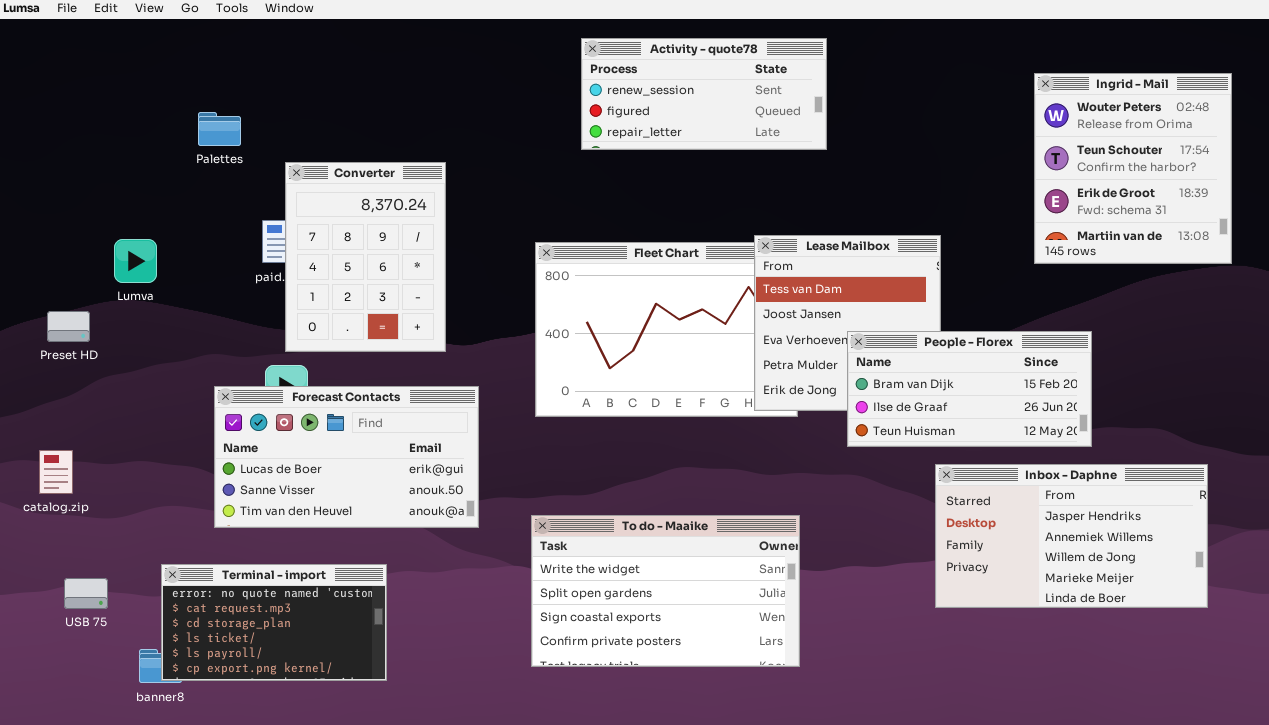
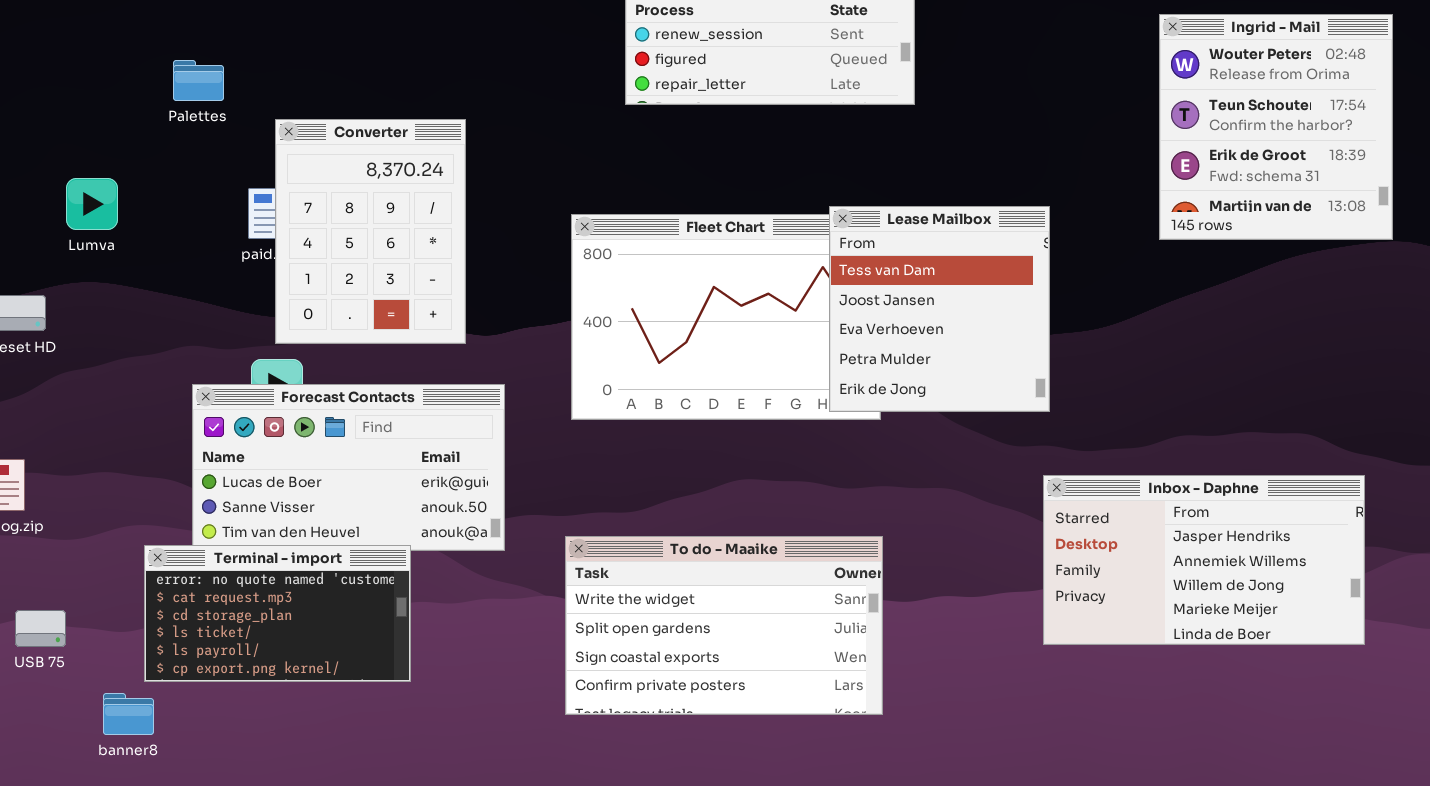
Lumva: [114,239,157,283] -> [66,178,118,230], moved
People - Florex: [847,331,1092,447] -> none, closed
Terminal - import: [161,564,387,681] -> [144,545,411,682], moved

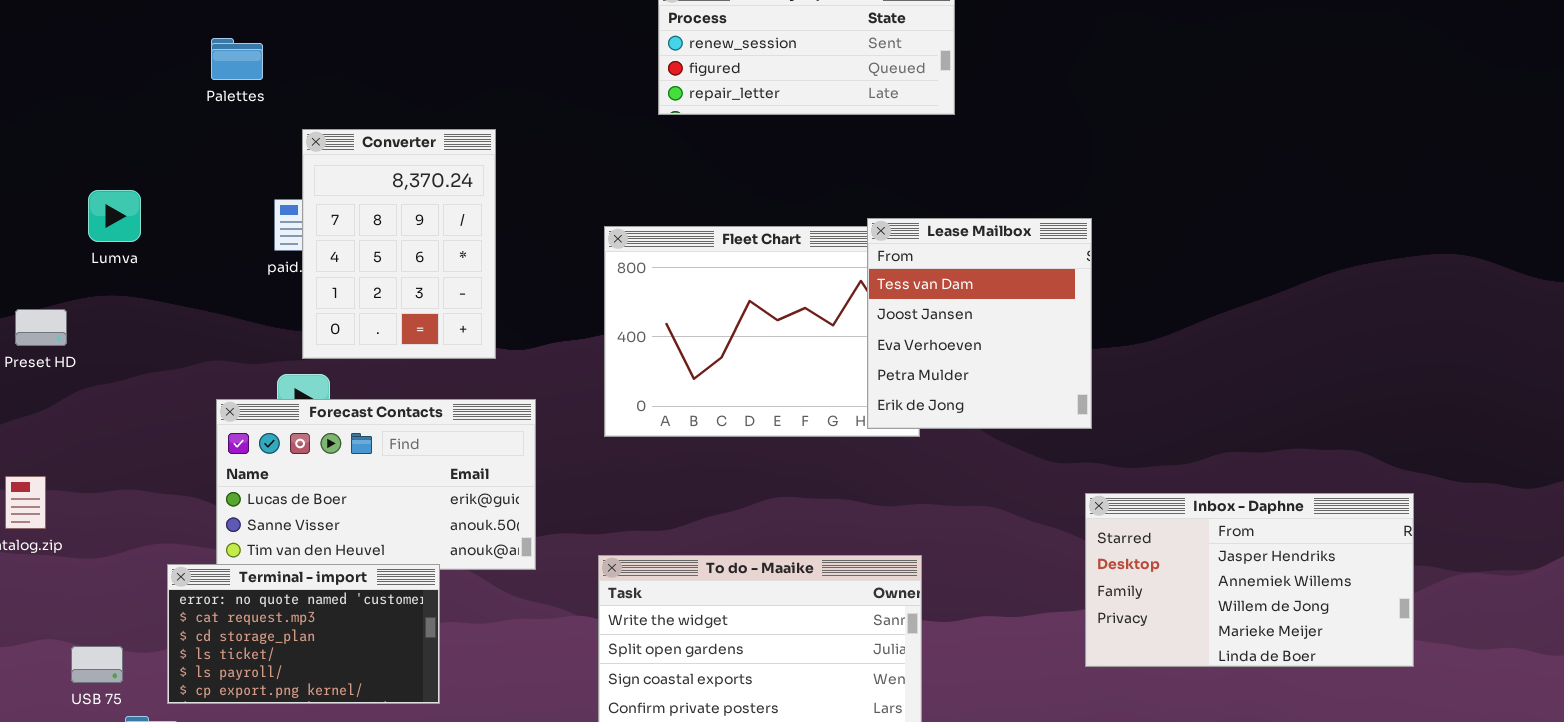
Ingrid - Mail: [1159,14,1393,240] -> none, closed
Palettes: [173,60,224,101] -> [211,38,263,80], moved
USB 75: [15,610,66,647] -> [71,646,123,683], moved

